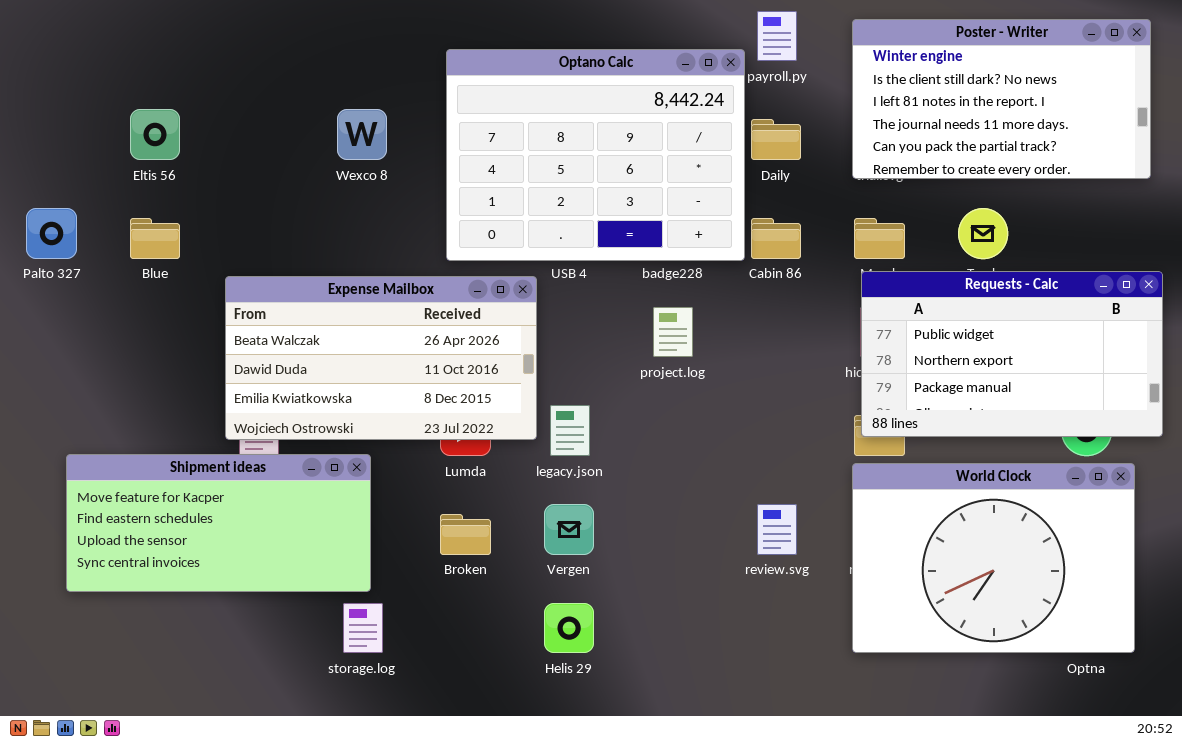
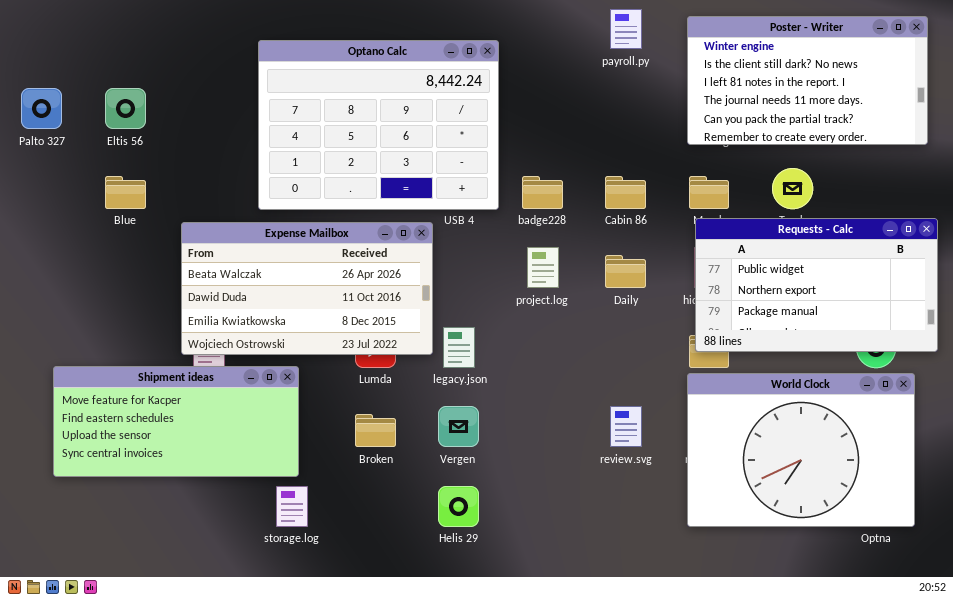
Optano Calc: [446,49,745,261] -> [258,40,499,210], moved
Daily: [751,119,801,160] -> [605,255,646,288], moved
Palto 327: [26,208,77,259] -> [21,88,62,129], moved

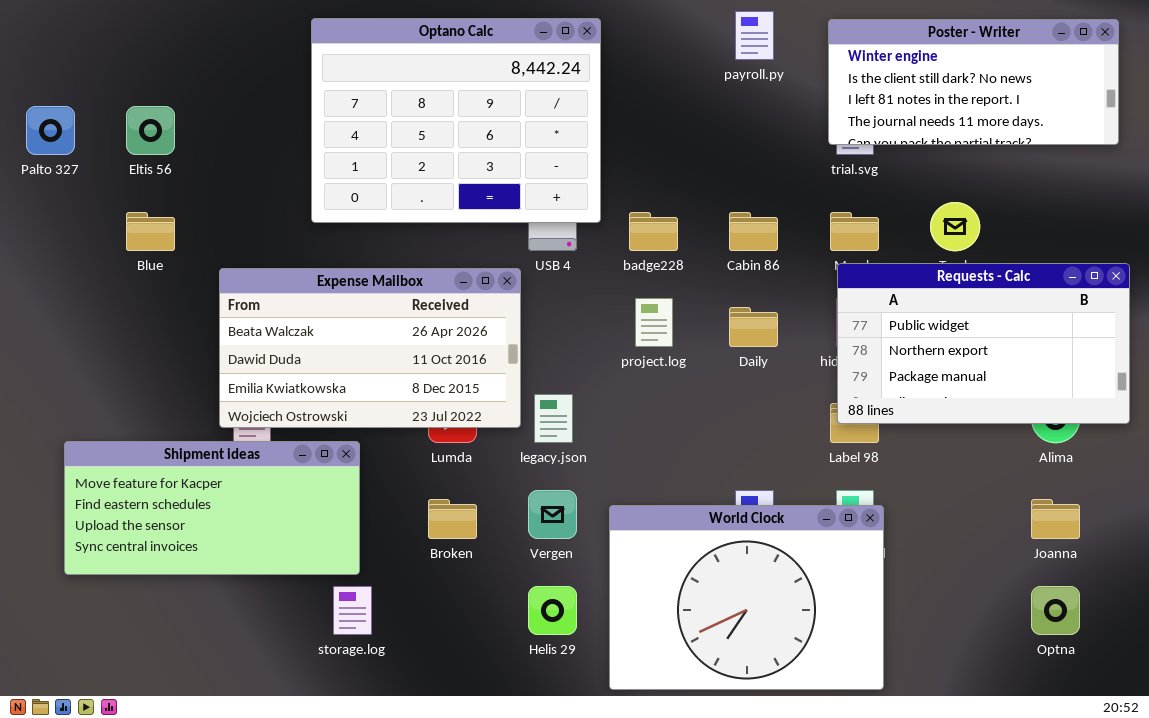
Poster - Writer: [687,16,928,145] -> [828,19,1119,145], resized
Optano Calc: [258,40,499,210] -> [311,18,601,223], moved
World Clock: [687,373,915,527] -> [609,505,884,690], moved

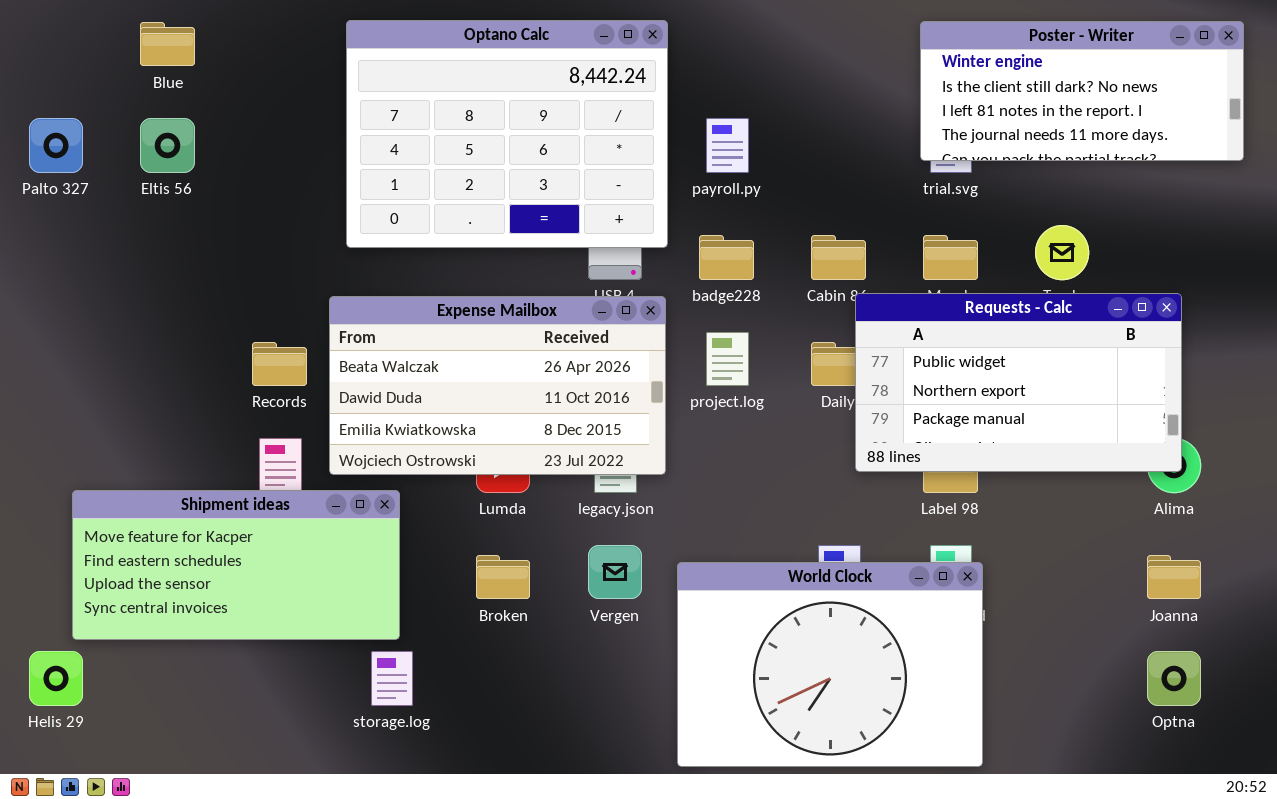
payroll.py: [735,11,774,60] -> [706,118,749,173], moved
Blue: [126,212,175,251] -> [140,22,195,66], moved
Requests - Calc: [837,263,1130,424] -> [855,293,1182,472], moved
Expense Mailbox: [219,268,521,428] -> [329,296,666,475], moved
Helis 29: [528,586,577,635] -> [29,651,83,706], moved

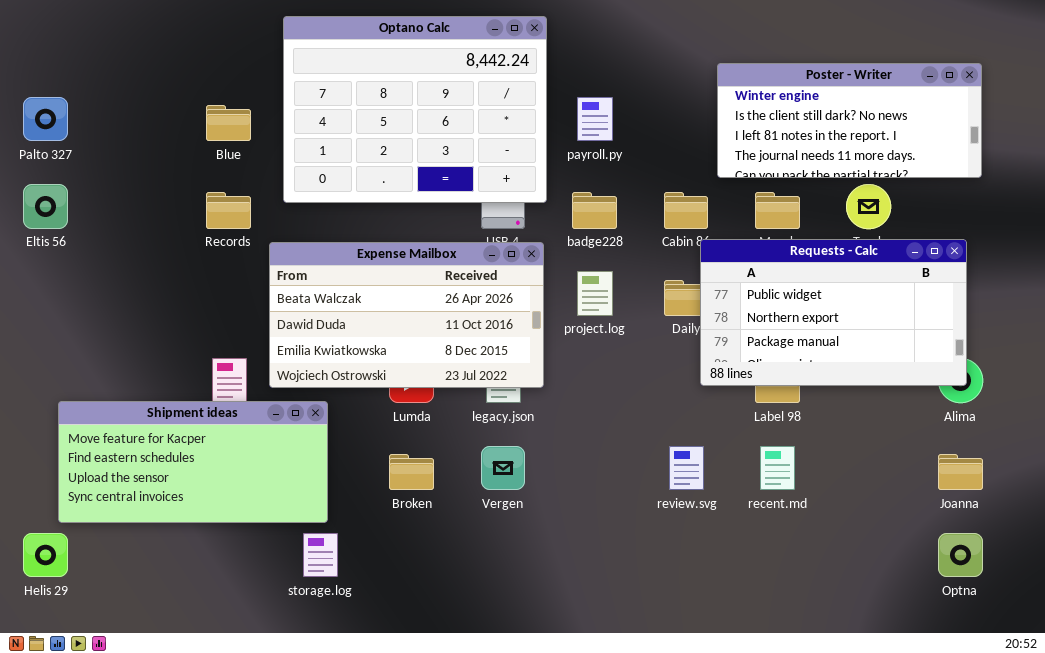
Poster - Writer: [920,21,1244,161] -> [717,63,982,178], moved
Blue: [140,22,195,66] -> [206,105,251,141], moved
Eltis 56: [140,118,195,173] -> [23,184,68,229], moved
Records: [252,342,307,386] -> [206,192,251,229], moved
World Clock: [677,562,983,767] -> none, closed

